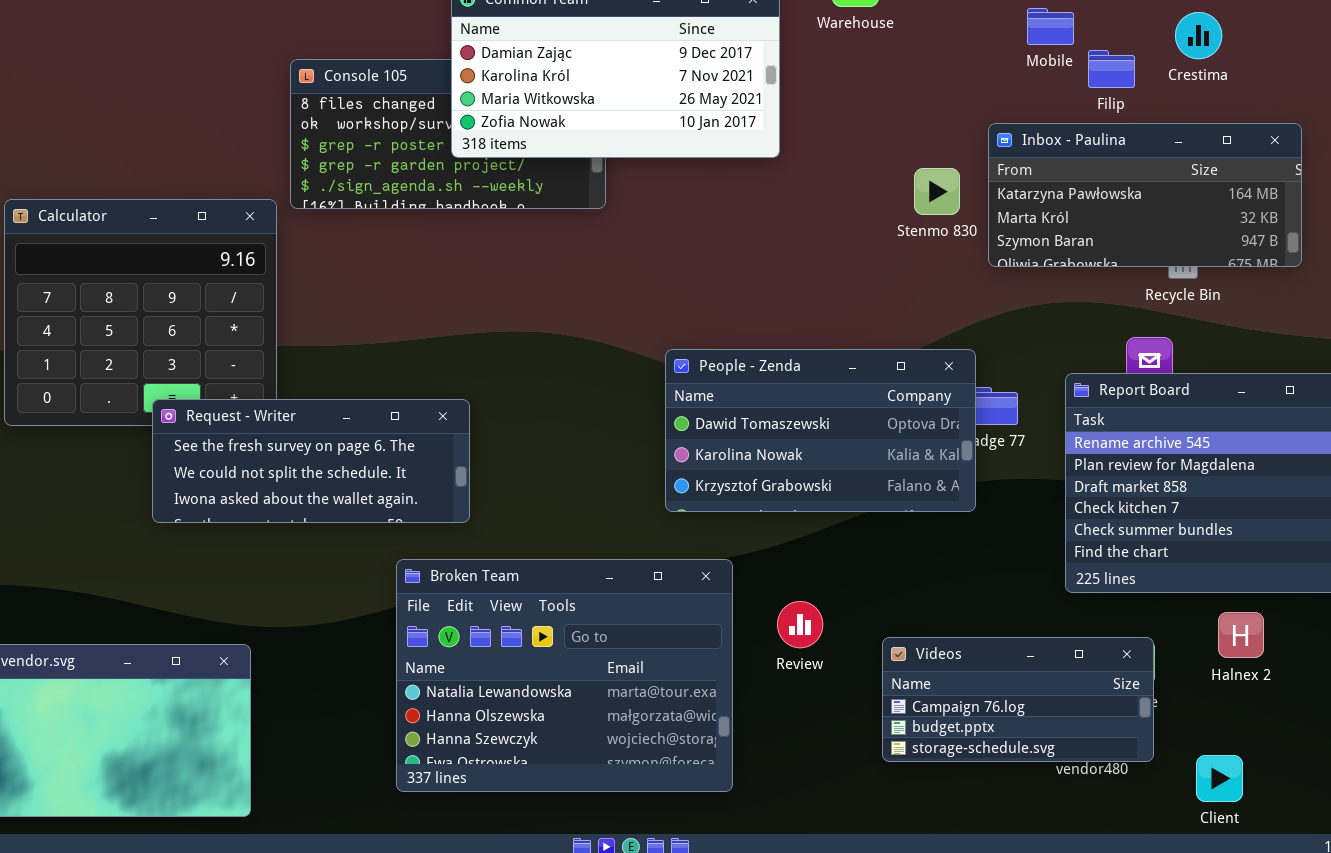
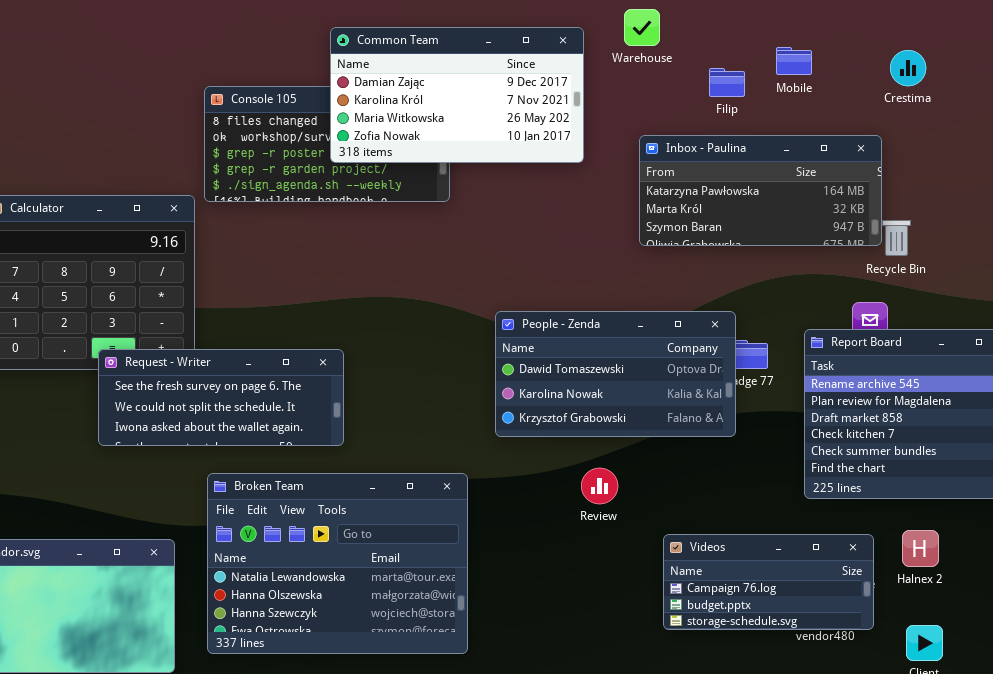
Filip: [1088,50,1135,88] -> [709,68,745,97], moved
Inbox - Paulina: [988,123,1302,267] -> [639,135,882,246], moved
Broken Team: [396,559,733,792] -> [207,473,468,654], moved
Review: [777,601,823,648] -> [581,468,618,504], moved
Halnex 2: [1218,612,1264,658] -> [902,530,939,567], moved

